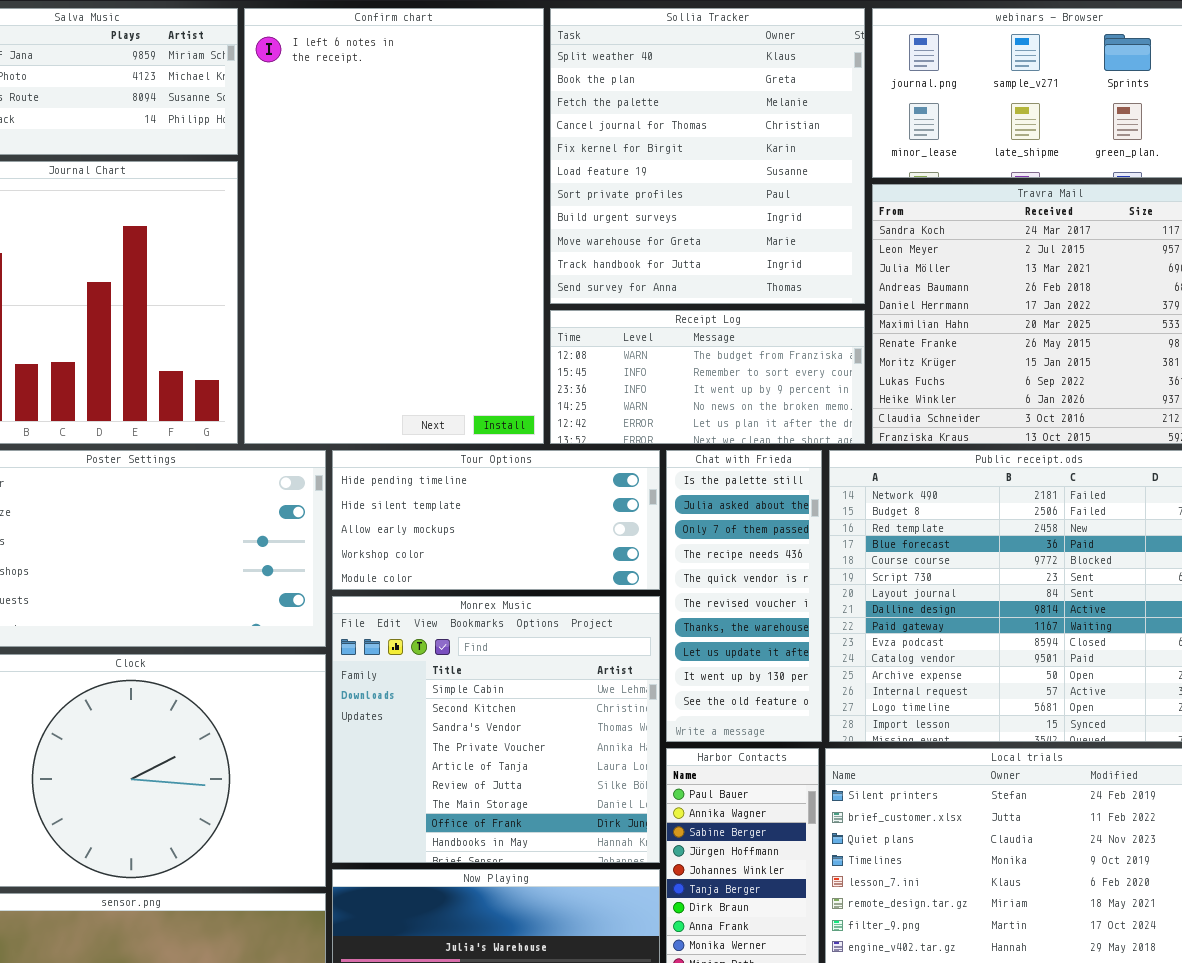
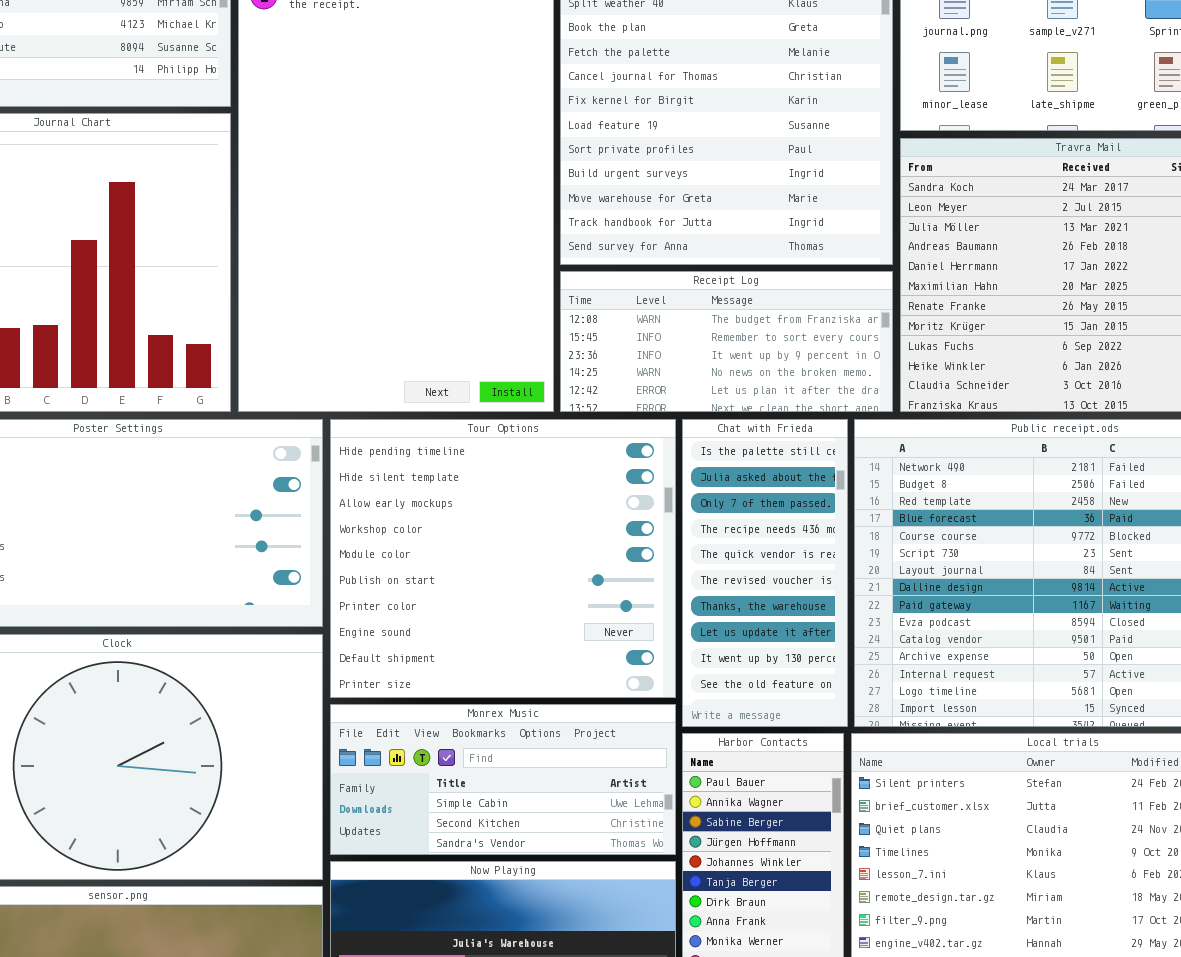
Tour Options: [332,450,660,590] -> [330,419,676,698], resized
Monrex Music: [332,596,660,863] -> [330,704,676,855], resized

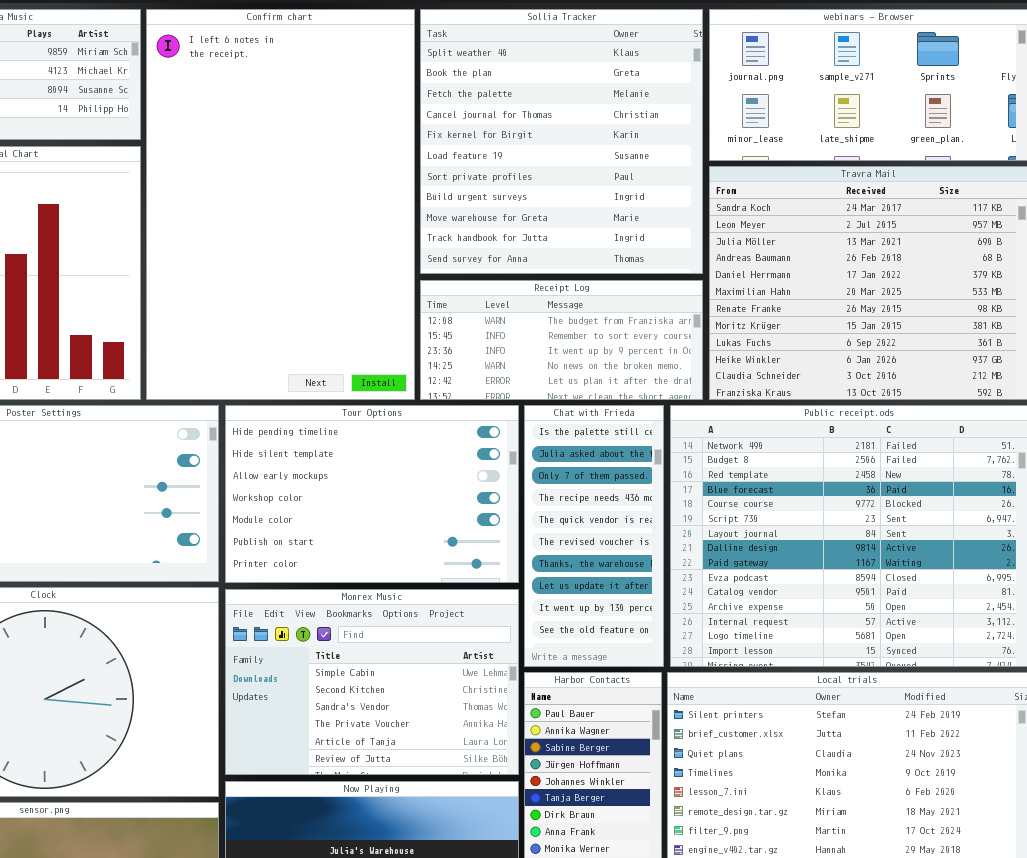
Tour Options: [330,419,676,698] -> [225,405,519,583], resized
Monrex Music: [330,704,676,855] -> [225,589,519,775], resized

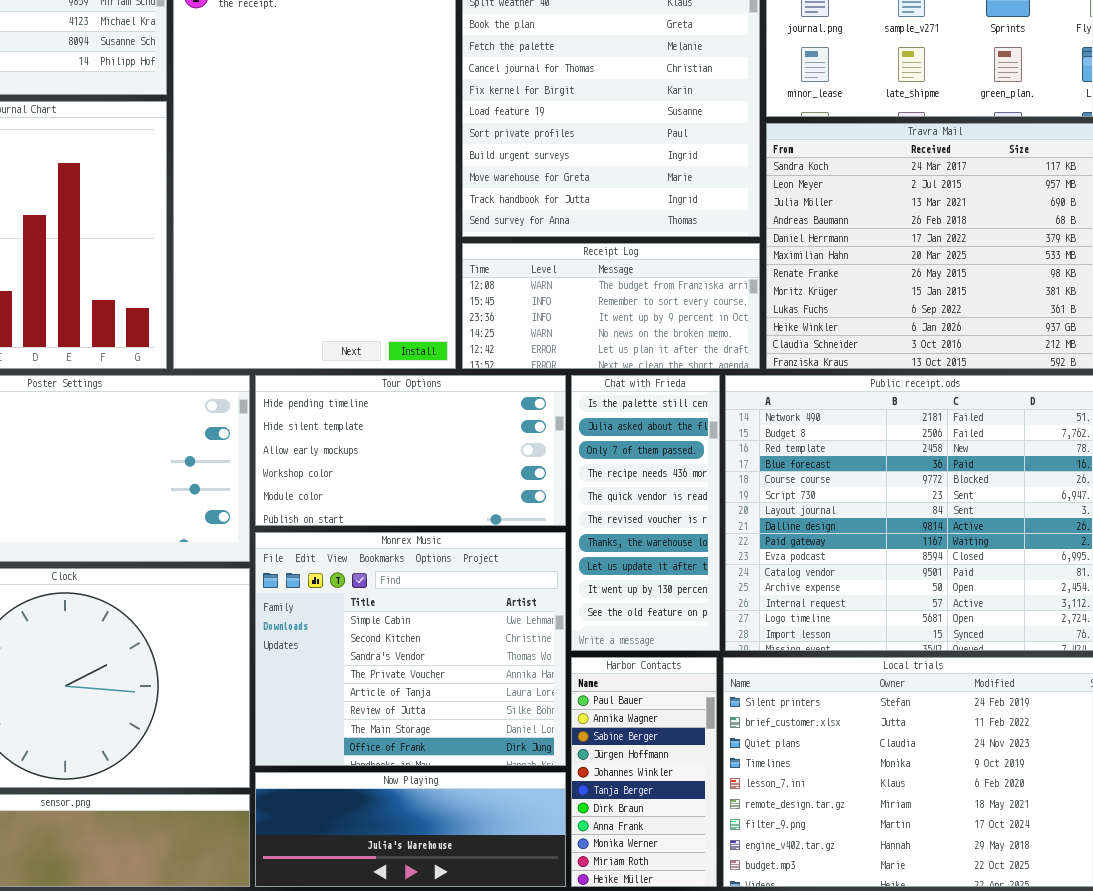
Tour Options: [225,405,519,583] -> [255,375,566,526], resized
Monrex Music: [225,589,519,775] -> [255,532,566,766], resized

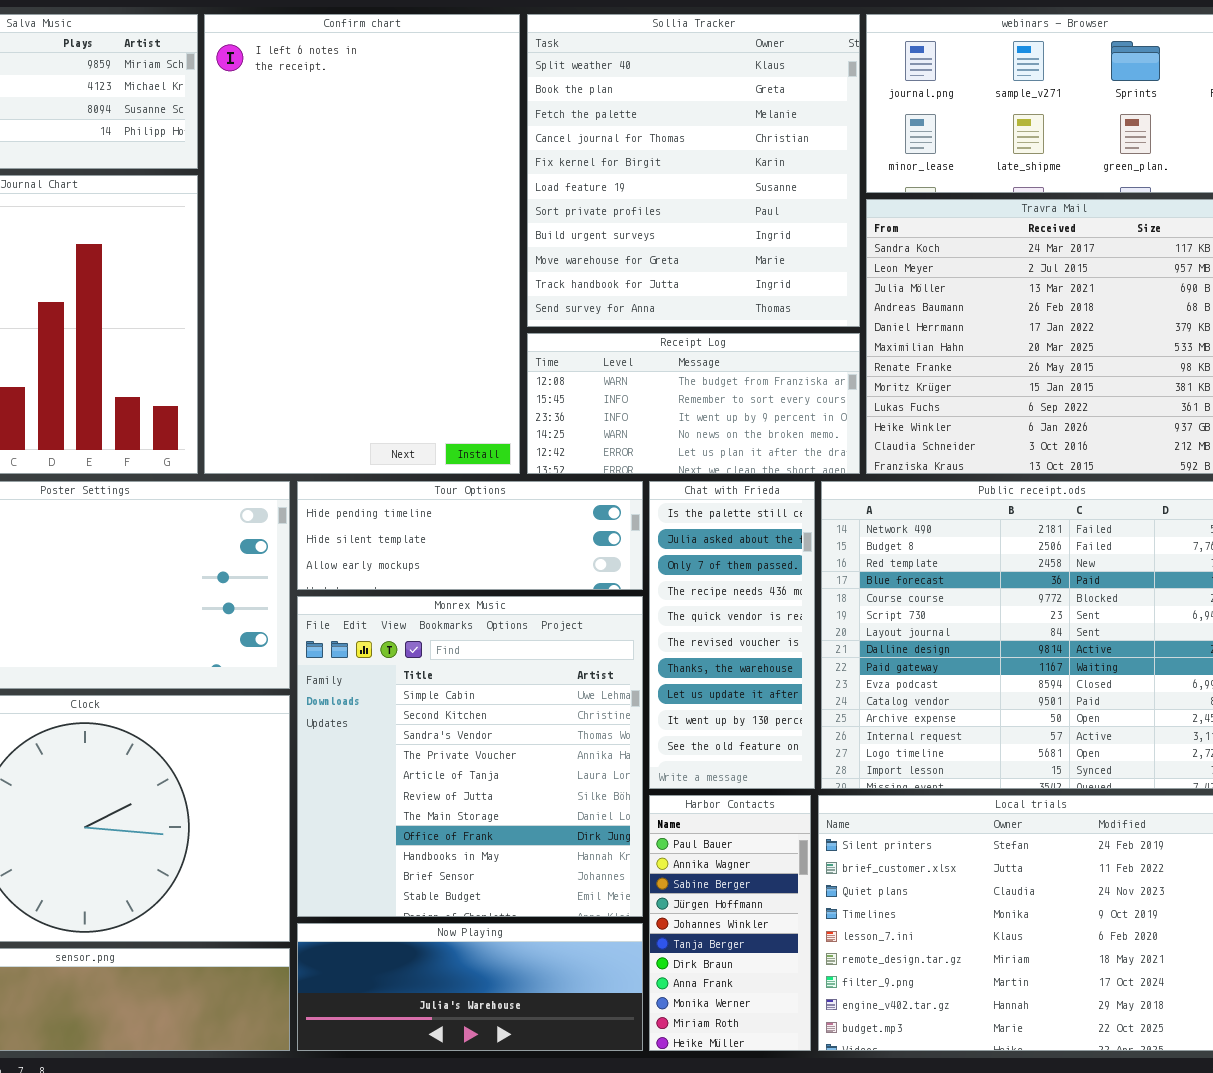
Tour Options: [255,375,566,526] -> [297,481,643,590], resized
Monrex Music: [255,532,566,766] -> [297,596,643,917], resized

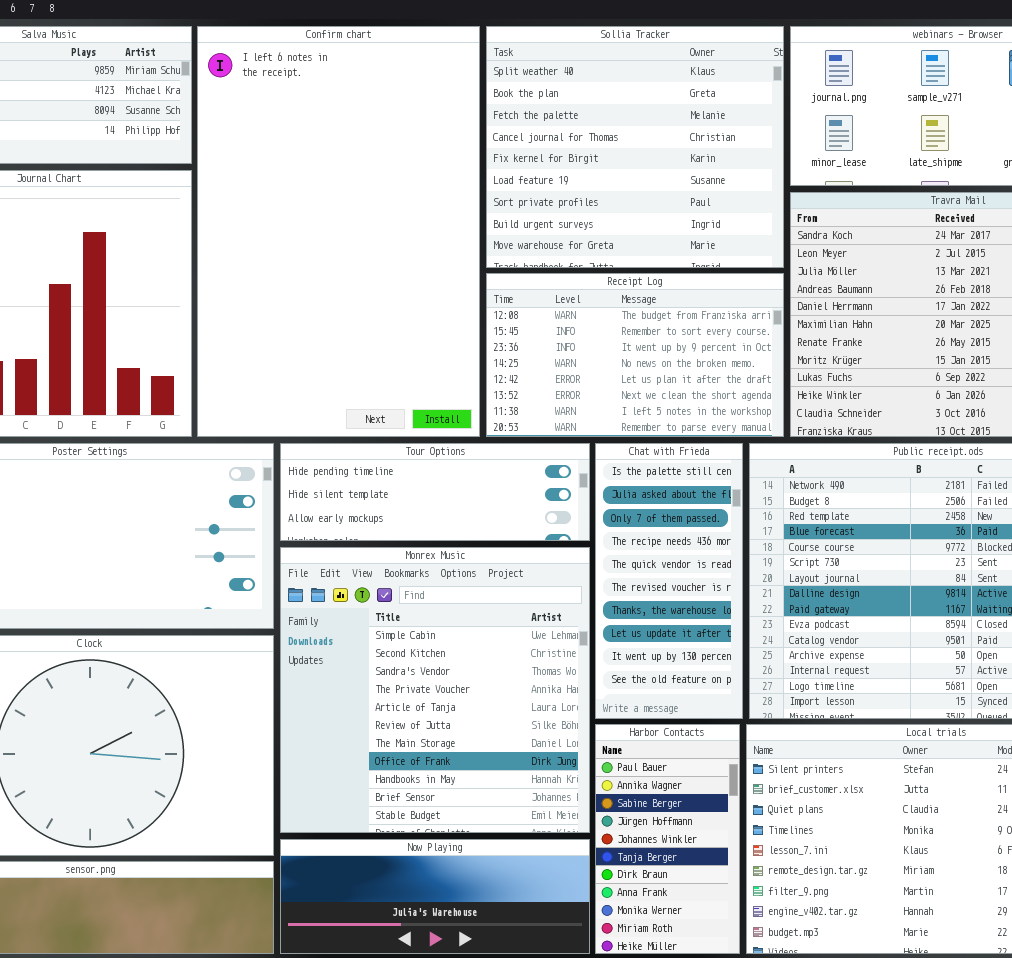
Sollia Tracker: [527,14,860,327] -> [486,26,784,268], resized
Receipt Log: [527,333,860,474] -> [486,273,784,437], resized

